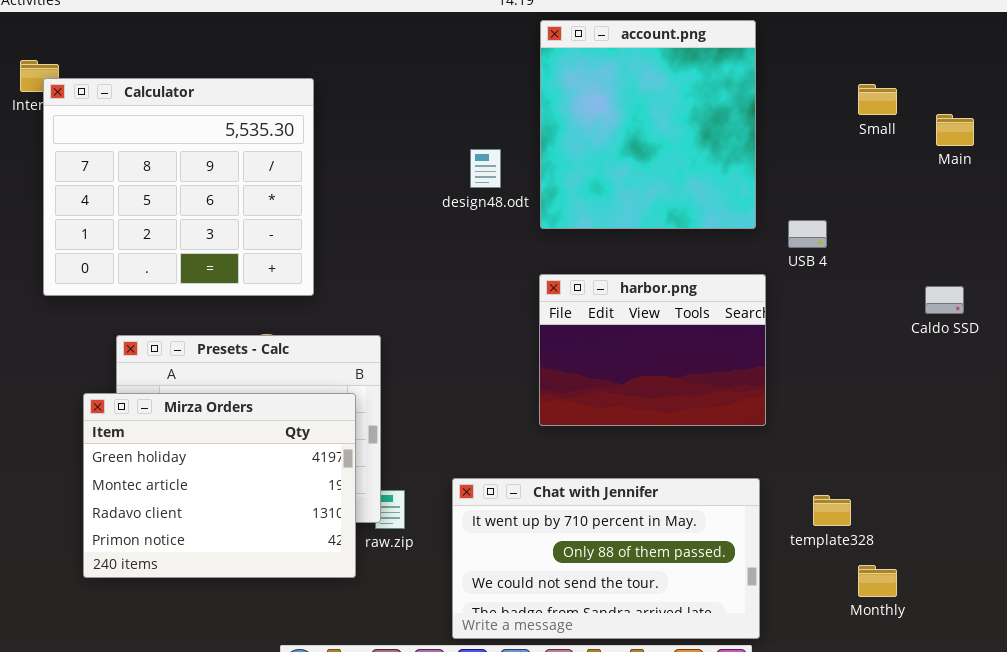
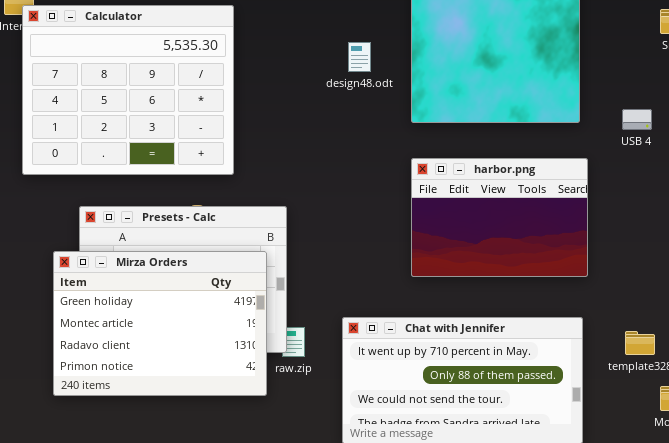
design48.odt: [470,149,501,188] -> [348,42,371,72], moved
USB 4: [788,220,827,248] -> [622,109,652,130], moved

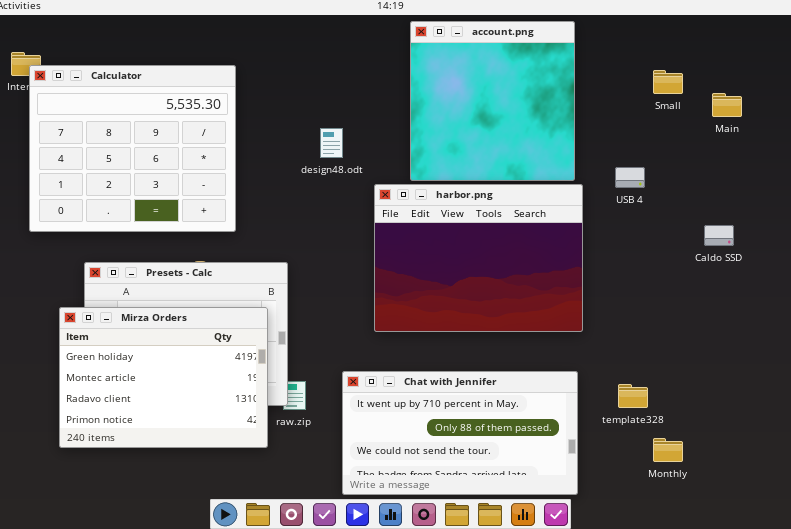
design48.odt: [348,42,371,72] -> [320,128,343,158], moved
harbor.png: [411,158,588,277] -> [374,184,583,332], resized

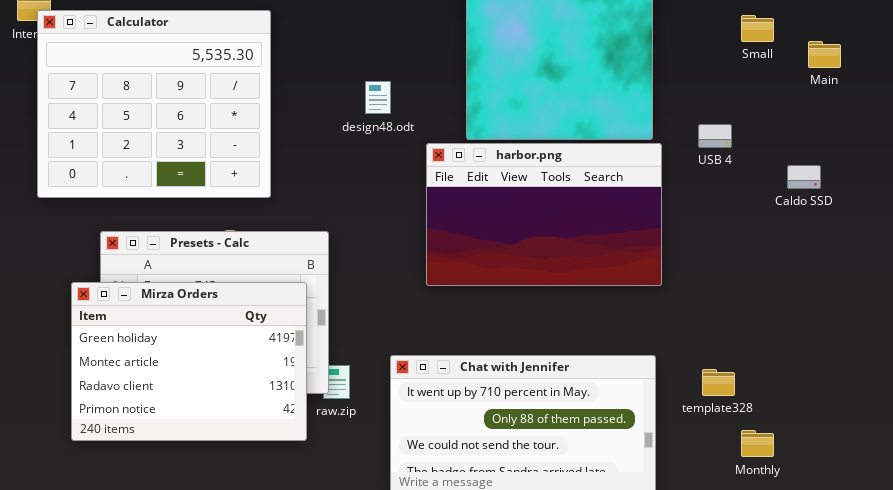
harbor.png: [374,184,583,332] -> [426,143,662,286], resized
Caldo SSD: [704,225,734,246] -> [787,165,821,189], moved

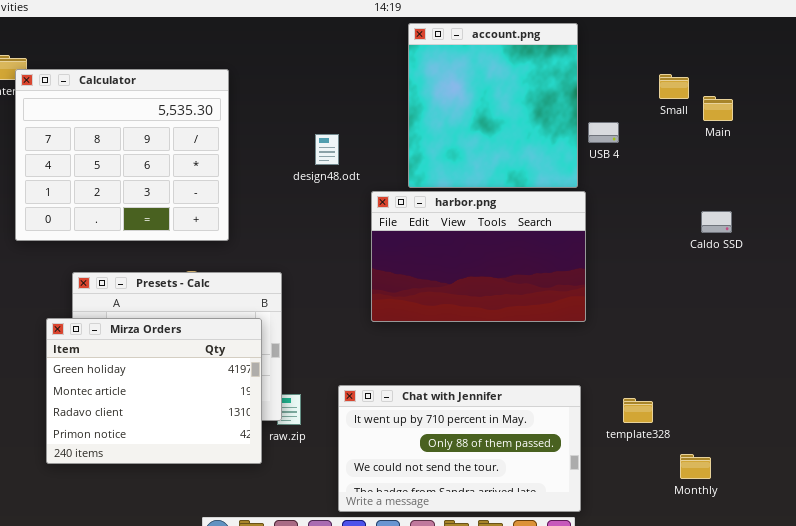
Main: [808,41,841,68] -> [703,96,733,121], moved
USB 4: [698,124,732,148] -> [588,122,619,143], moved
Monthly: [741,430,774,457] -> [680,454,711,479], moved

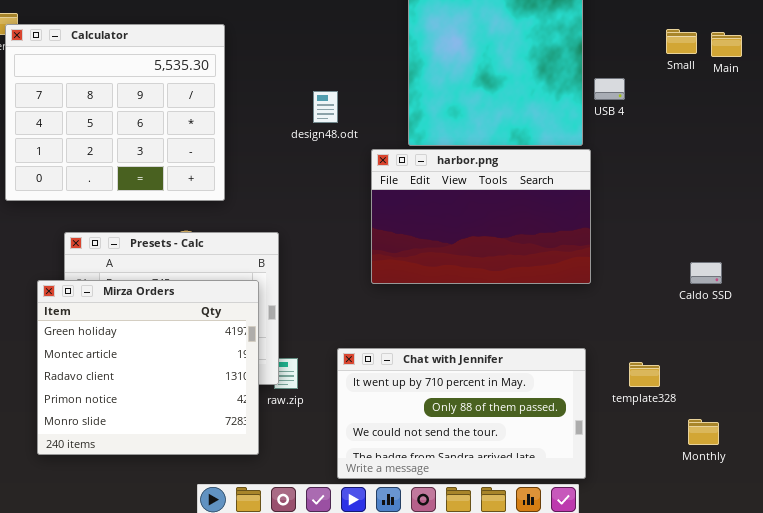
Main: [703,96,733,121] -> [711,32,742,57], moved
Caldo SSD: [701,211,732,233] -> [690,262,722,284], moved
Mirza Orders: [46,318,262,464] -> [37,280,259,455], resized

